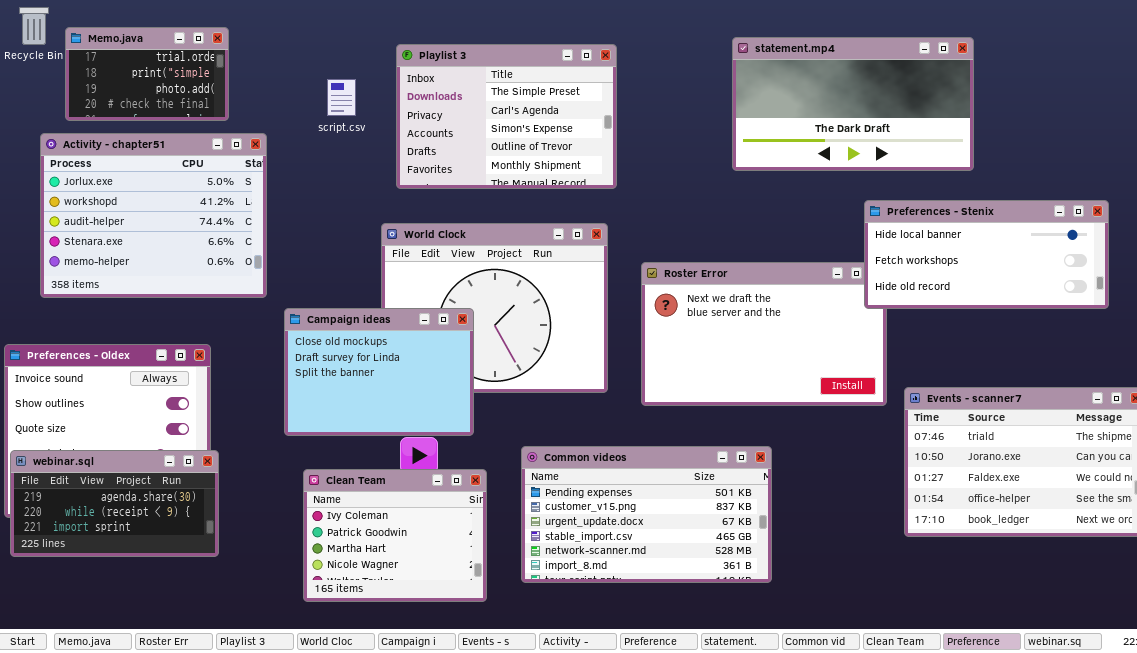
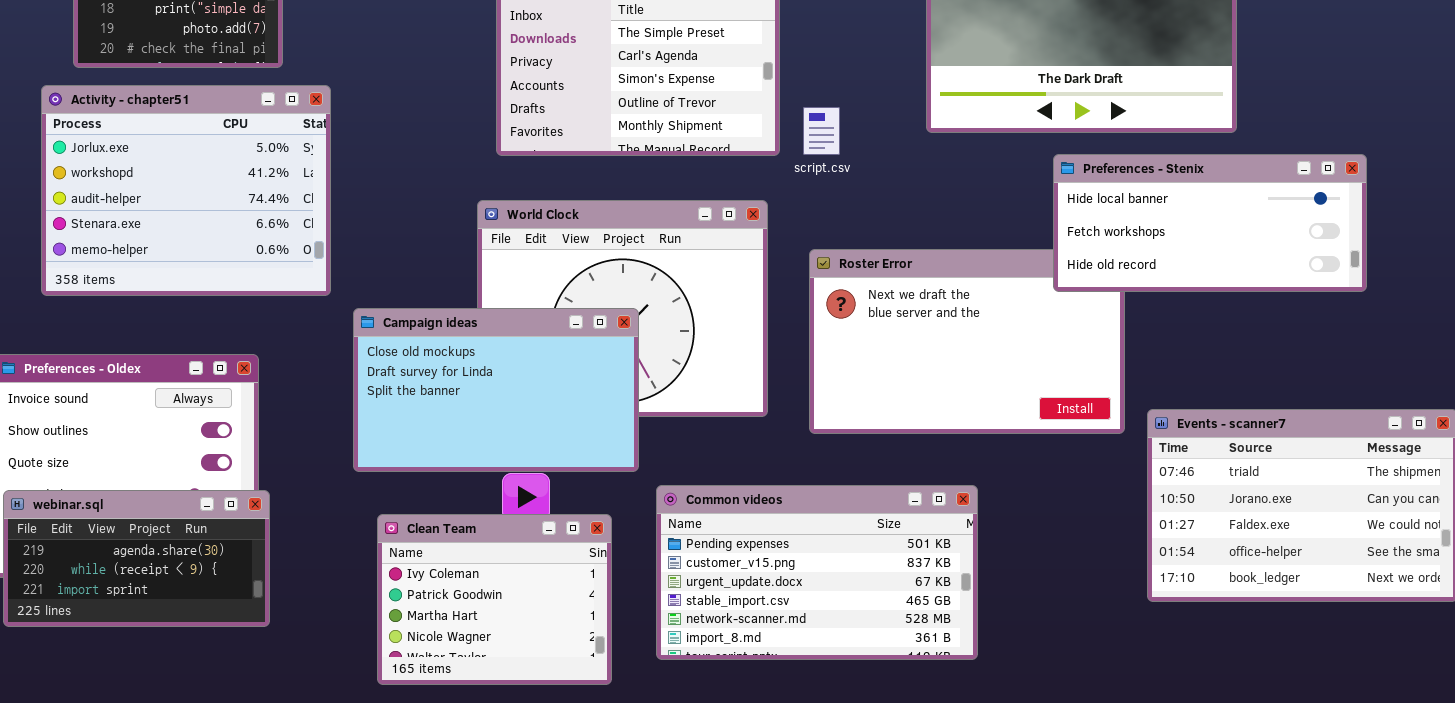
script.csv: [327,79,356,116] -> [803,107,840,155], moved
Preferences - Stenix: [864,200,1109,309] -> [1053,154,1367,292], moved
Campaign ideas: [284,308,474,436] -> [353,308,639,472], resized

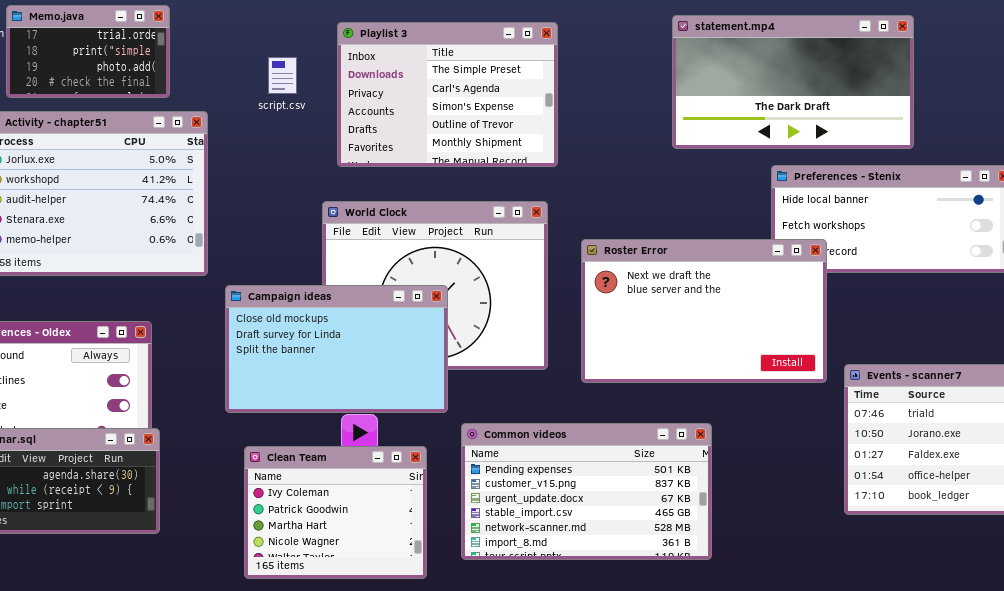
script.csv: [803,107,840,155] -> [268,57,297,94], moved
Roster Error: [809,249,1125,434] -> [581,239,827,383], raised

